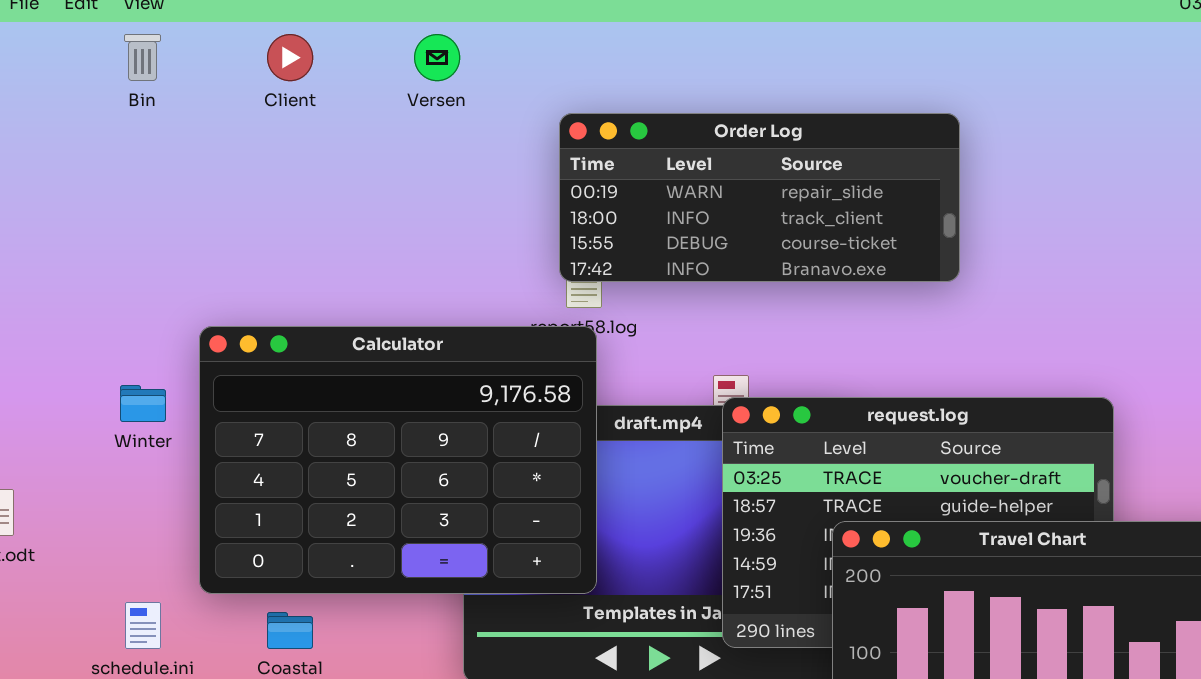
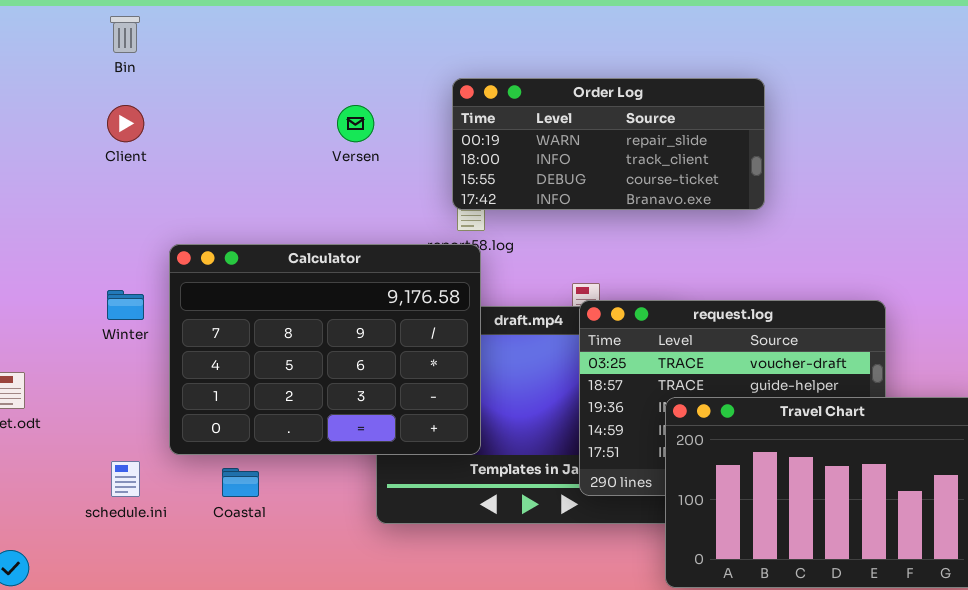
Client: [267,34,313,81] -> [107,105,144,142], moved
Versen: [414,34,460,81] -> [337,105,374,142], moved

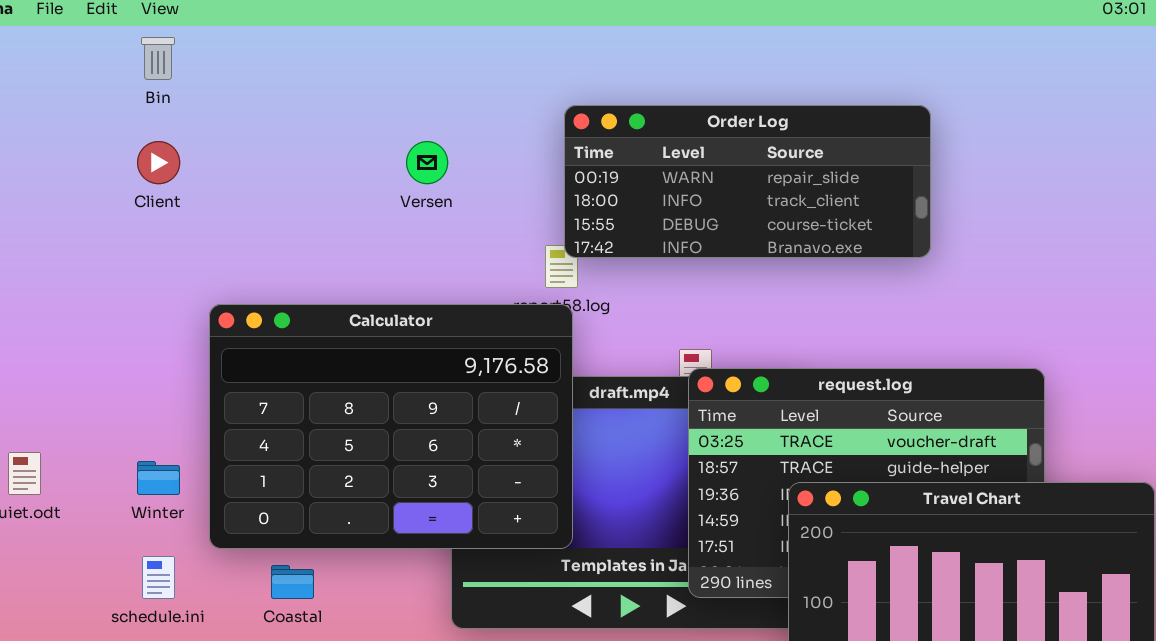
Order Log: [452,78,765,210] -> [564,105,931,258], moved
Winter: [107,290,144,320] -> [137,461,180,495], moved

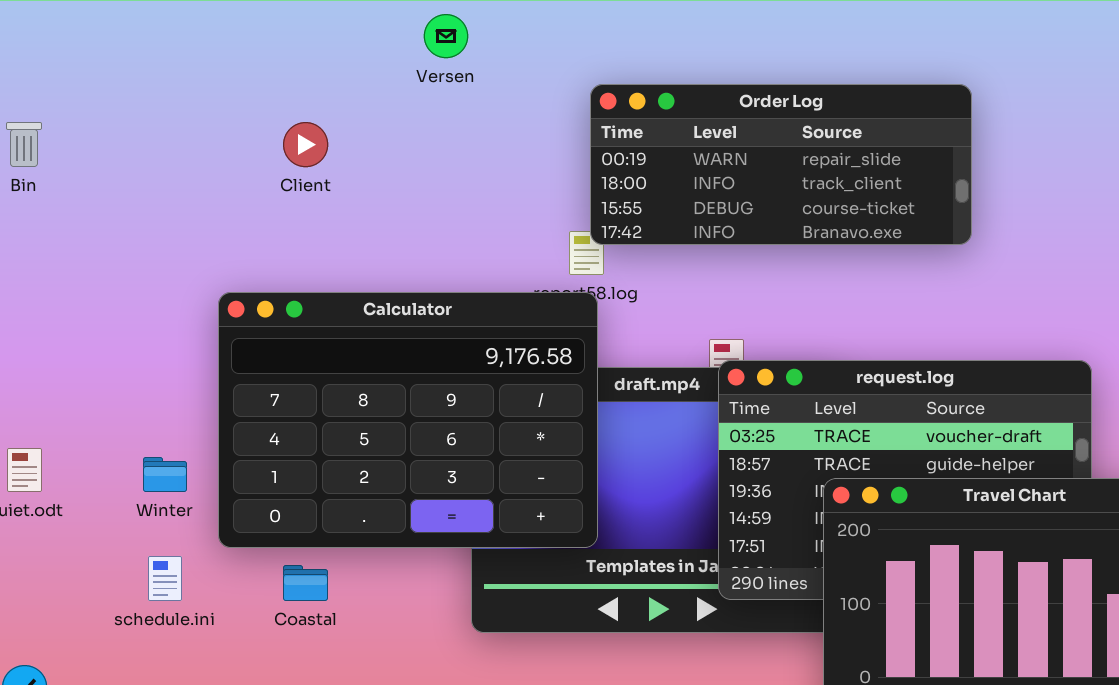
Bin: [141,37,175,80] -> [6,122,42,167], moved
Client: [137,141,180,184] -> [283,122,328,167], moved
Versen: [406,141,448,184] -> [424,14,468,58], moved

